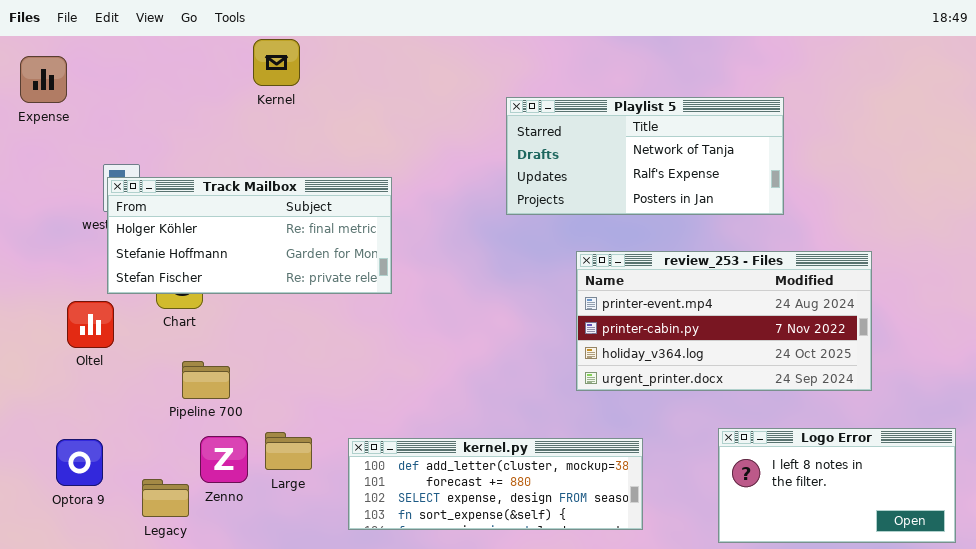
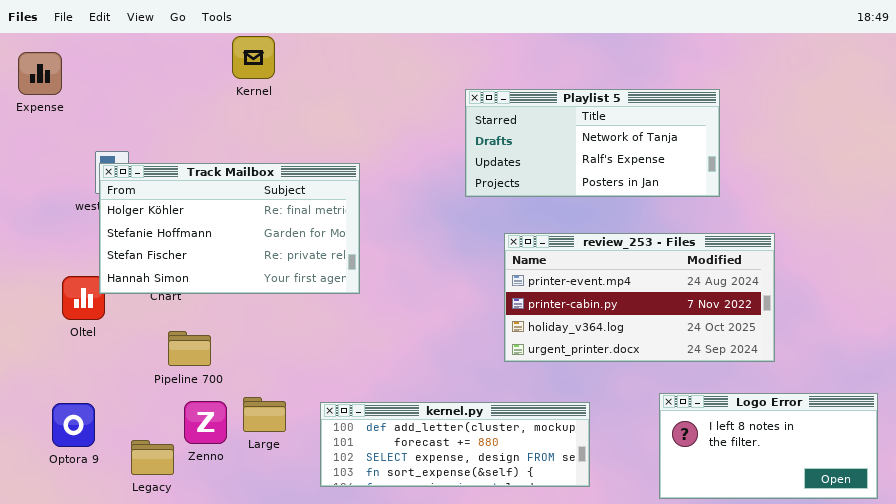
Track Mailbox: [107,177,392,294] -> [99,163,360,294], resized
review_253 - Files: [576,251,872,391] -> [504,233,775,362], moved

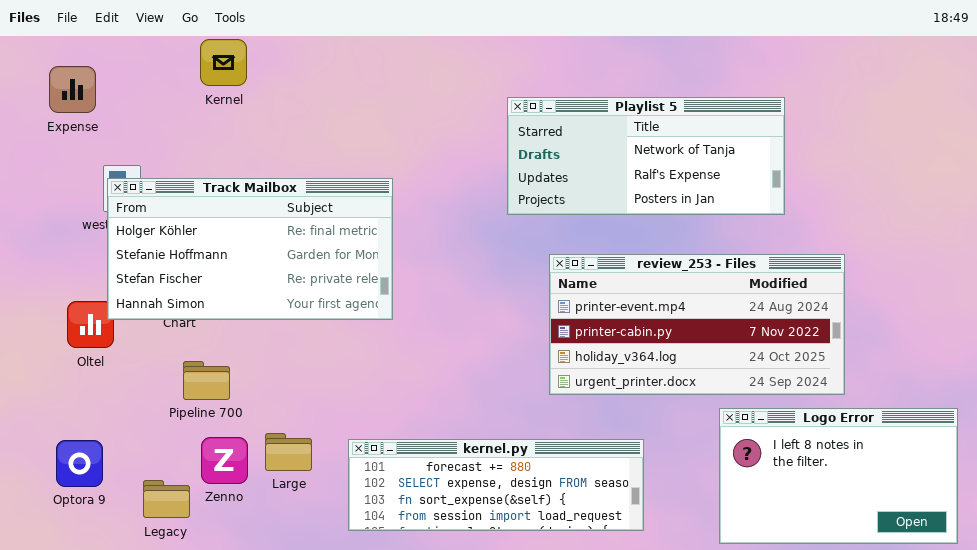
Kernel: [232,36,275,79] -> [200,39,247,86], moved
Expense: [18,52,62,95] -> [49,66,96,113], moved
Logo Error: [659,393,878,499] -> [719,408,958,544], resized
kernel.py: [320,402,590,487] -> [348,439,644,531], scrolled down 1 row

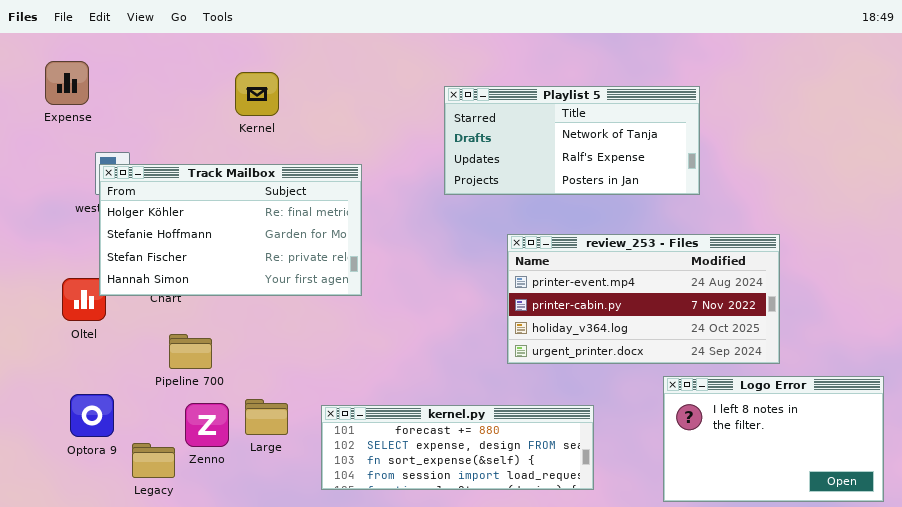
Kernel: [200,39,247,86] -> [235,72,279,116], moved
Playlist 5: [507,97,785,215] -> [444,86,700,195], moved
Optora 9: [56,440,103,487] -> [70,394,114,437], moved

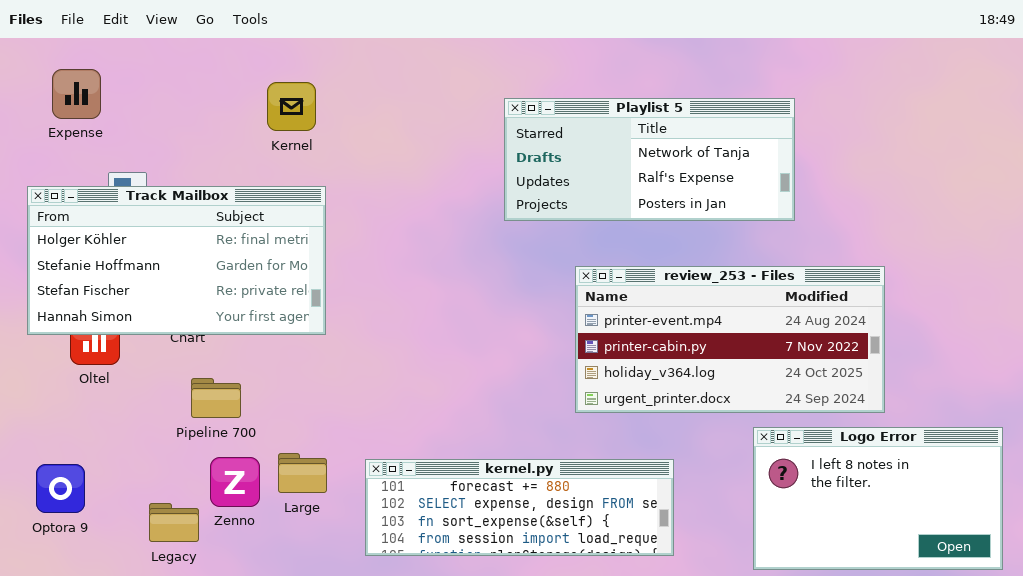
Track Mailbox: [99,164,362,296] -> [27,186,326,335], moved
Optora 9: [70,394,114,437] -> [36,464,85,513], moved

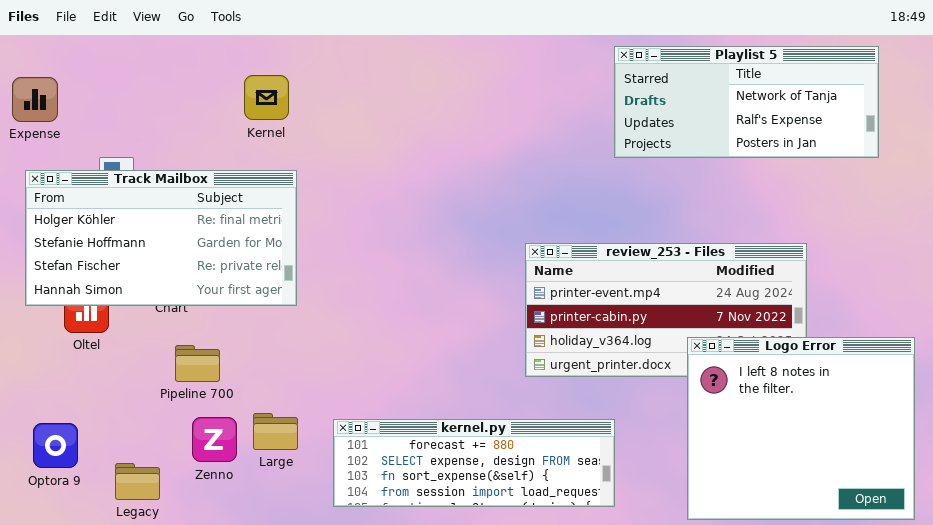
Expense: [52,69,101,119] -> [12,77,58,122], moved
Playlist 5: [504,98,795,221] -> [614,46,879,158], moved
Logo Error: [753,427,1003,570] -> [687,337,915,520], resized
Legacy: [149,503,199,542] -> [115,463,160,500], moved

